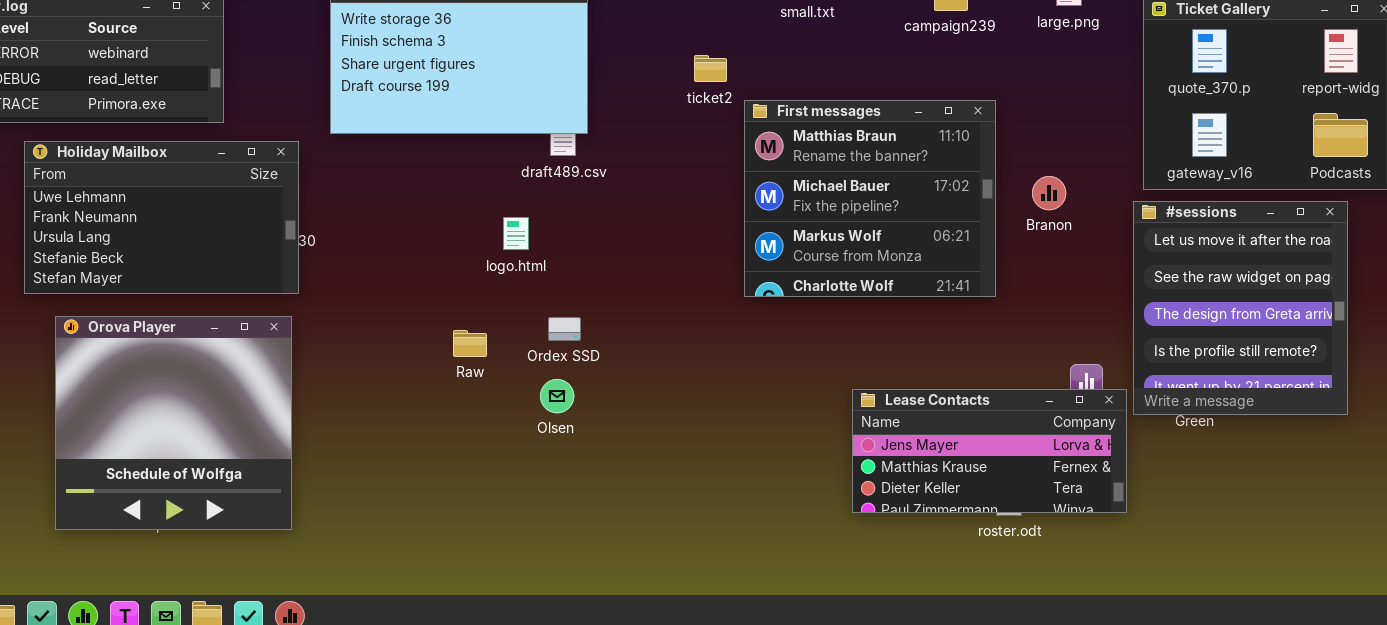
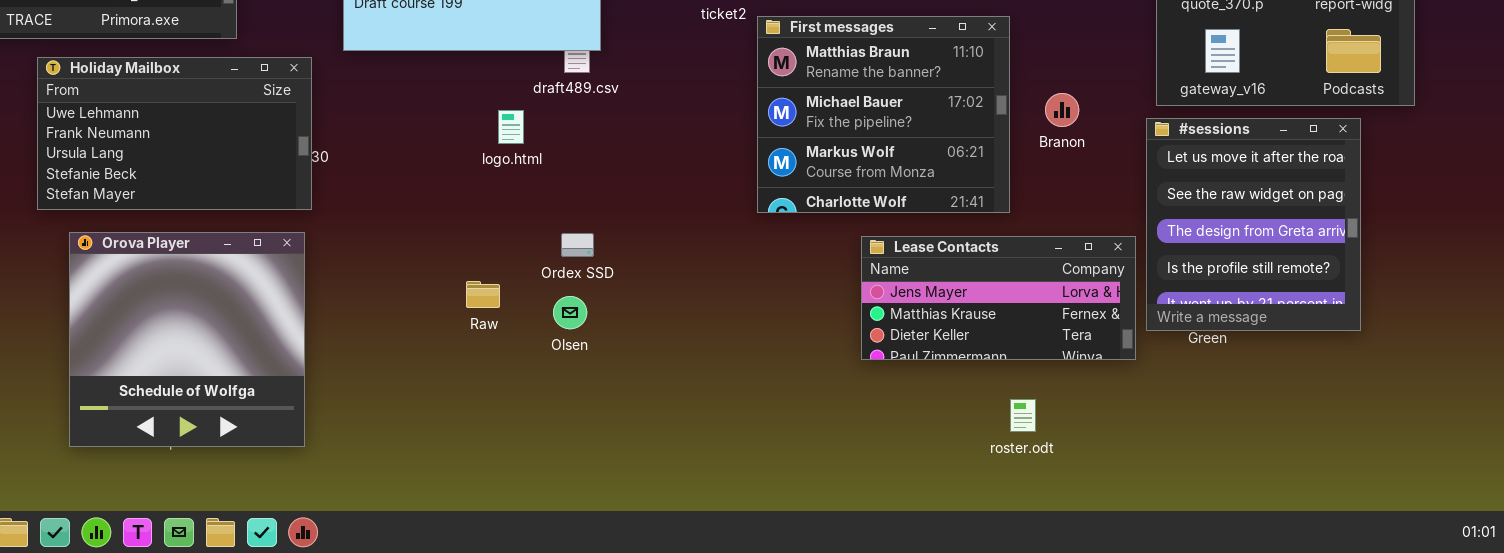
logo.html: [503,217,529,250] -> [498,110,524,144], moved
Raw: [453,330,487,357] -> [466,281,500,308], moved
Lease Contacts: [852,389,1127,513] -> [861,236,1136,360], moved

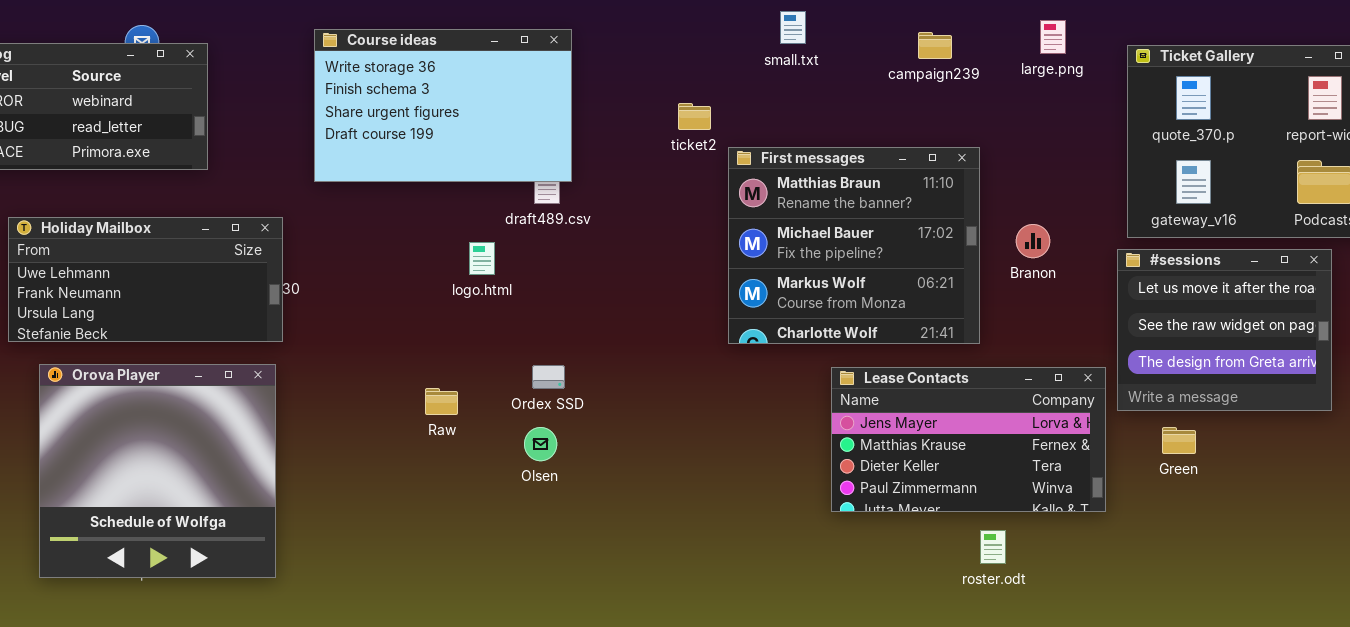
Holiday Mailbox: [37,57,312,210] -> [8,217,283,342], resized
#sessions: [1146,118,1361,331] -> [1117,249,1332,411], resized
Lease Contacts: [861,236,1136,360] -> [831,367,1106,512], resized
Raw: [466,281,500,308] -> [425,388,458,415], moved

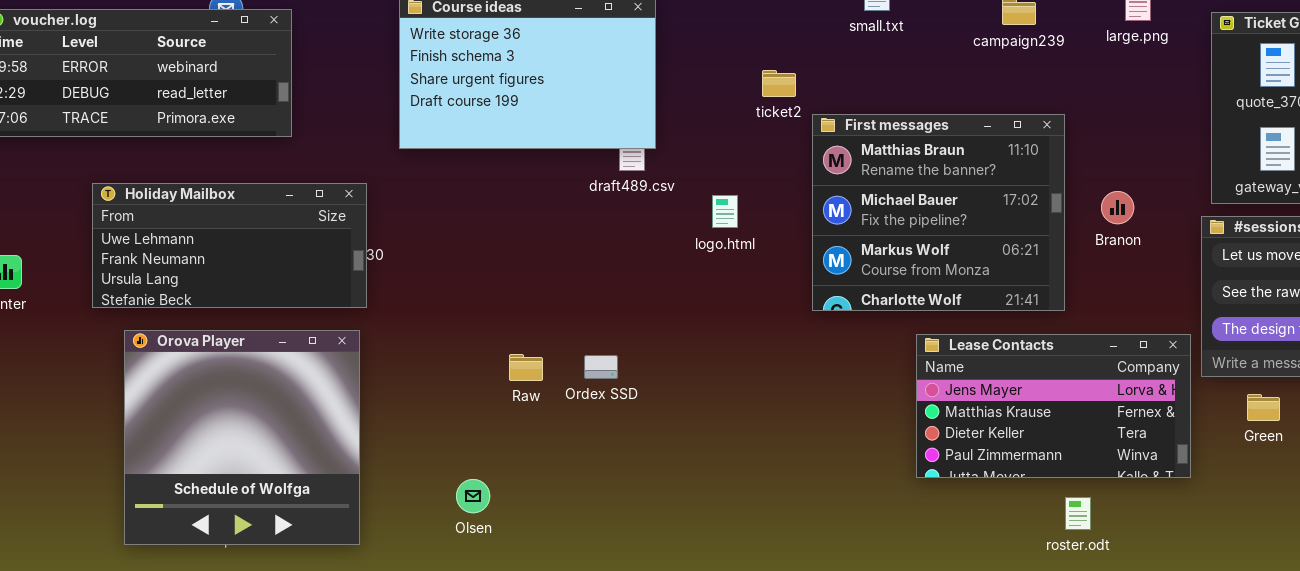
logo.html: [469,242,495,275] -> [712,195,738,228], moved
Ordex SSD: [532,365,565,389] -> [584,355,618,379], moved
Olsen: [524,427,557,461] -> [456,479,490,513], moved

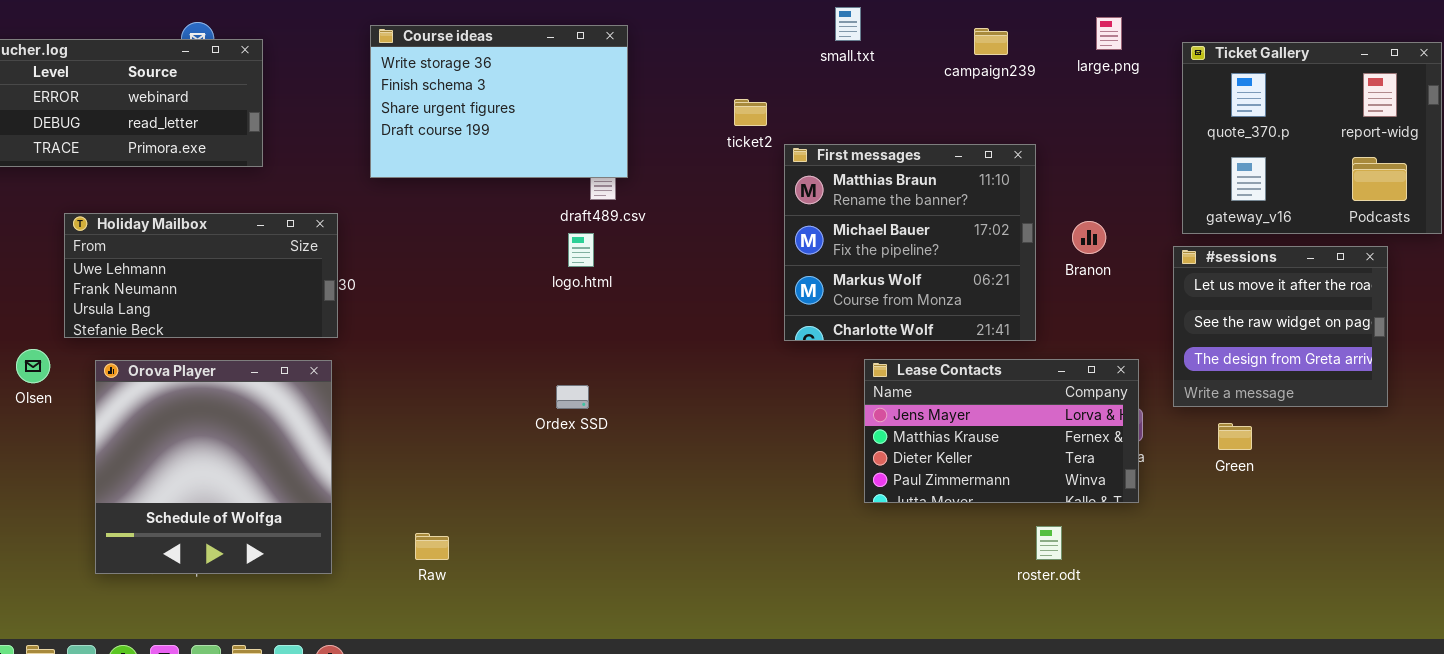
logo.html: [712,195,738,228] -> [568,233,594,267], moved
Lease Contacts: [916,334,1191,478] -> [864,359,1139,503], moved
Raw: [509,354,543,381] -> [415,533,449,560], moved
Olsen: [456,479,490,513] -> [16,349,50,383], moved

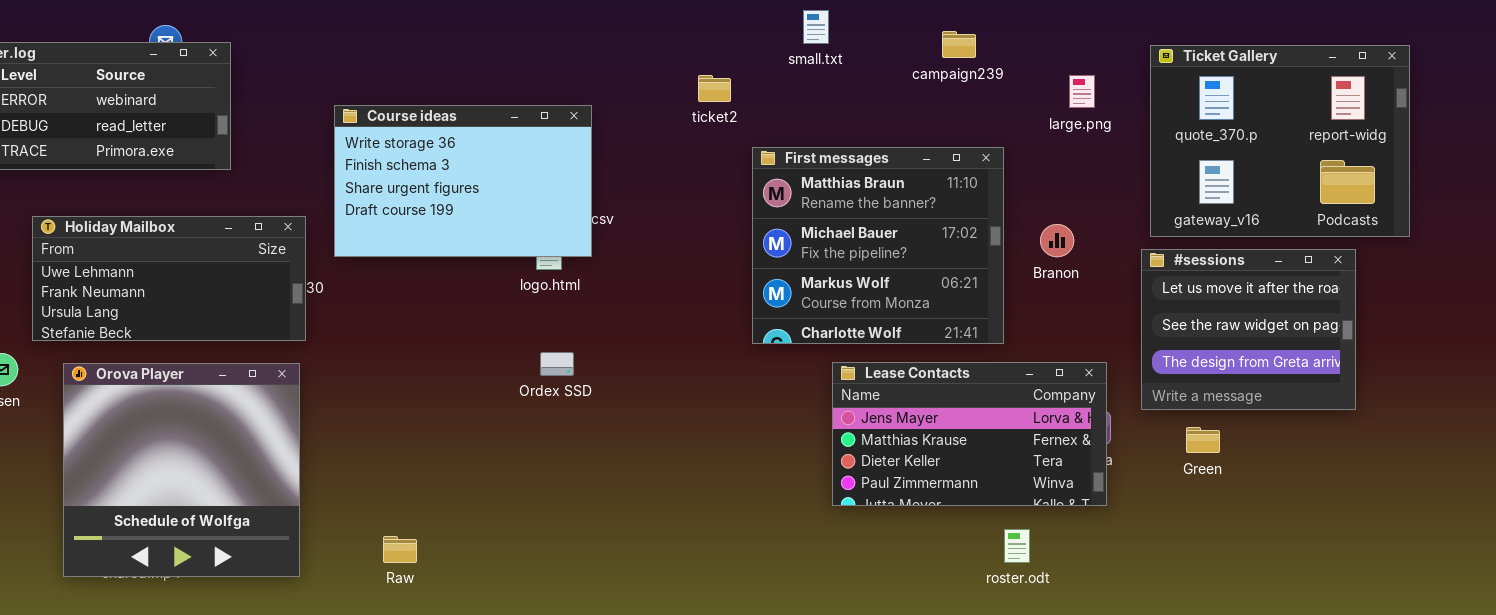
large.png: [1096,17,1122,50] -> [1069,75,1095,108], moved
Course ideas: [370,25,628,178] -> [334,105,592,257], moved
ticket2: [734,99,767,126] -> [698,75,731,102], moved
Ordex SSD: [556,385,589,409] -> [540,352,574,376], moved

